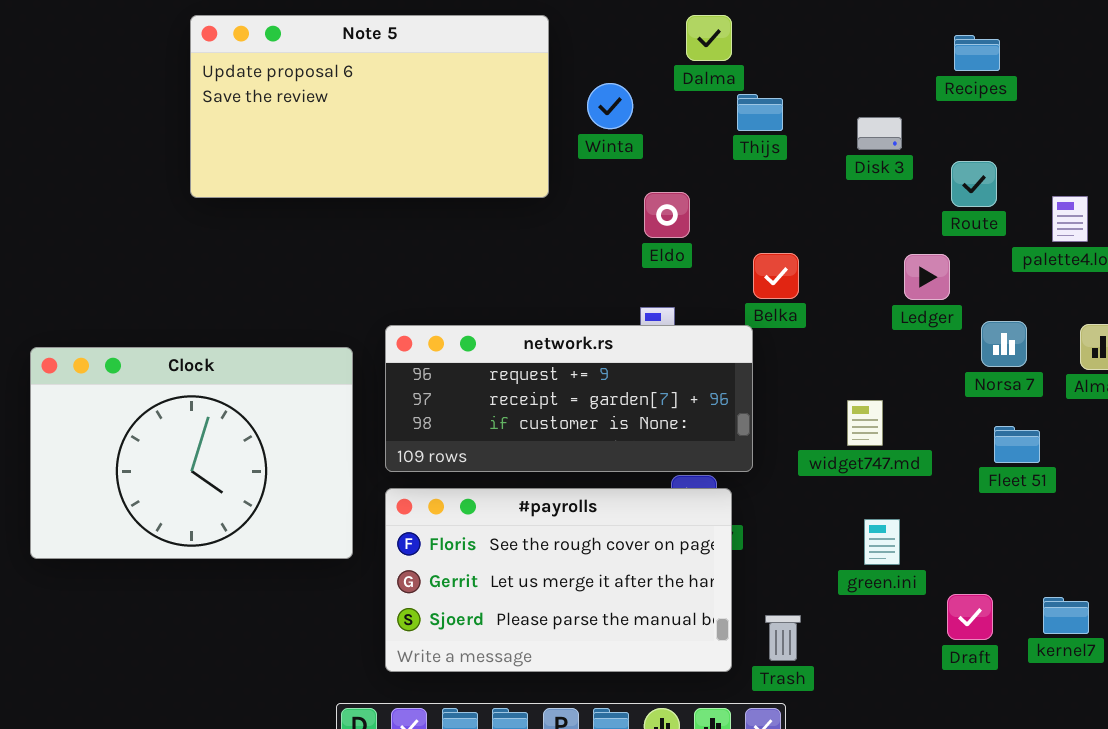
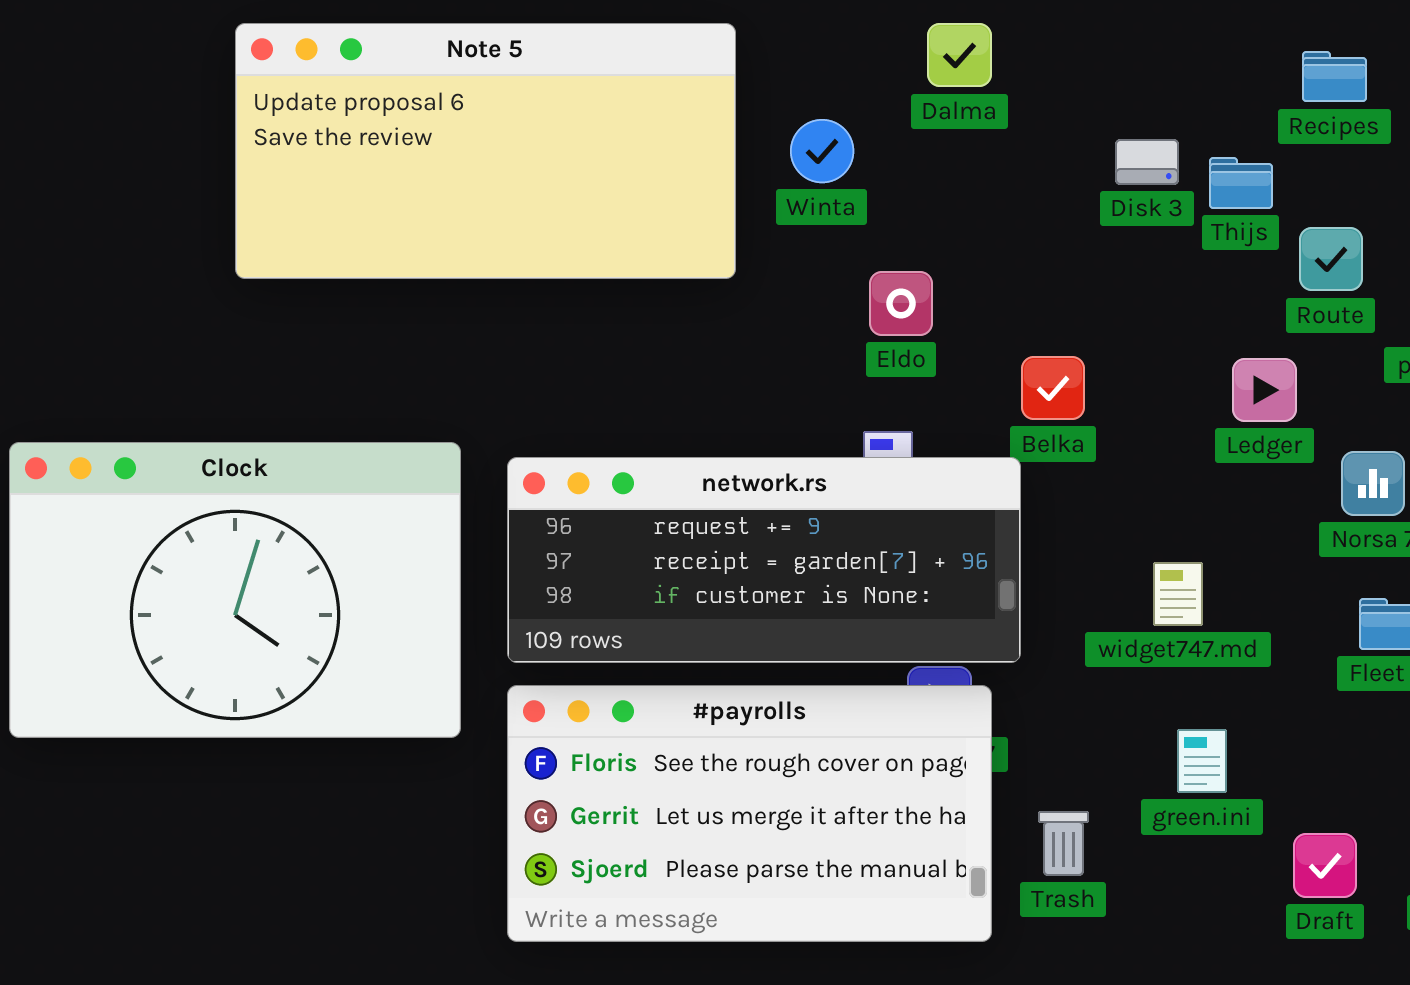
Thijs: [737,94,783,131] -> [1209,157,1273,209], moved
Disk 3: [857,117,902,150] -> [1115,139,1179,185], moved
Clock: [30,347,353,559] -> [9,442,461,738], moved
Trash: [765,615,801,661] -> [1038,811,1089,876], moved

